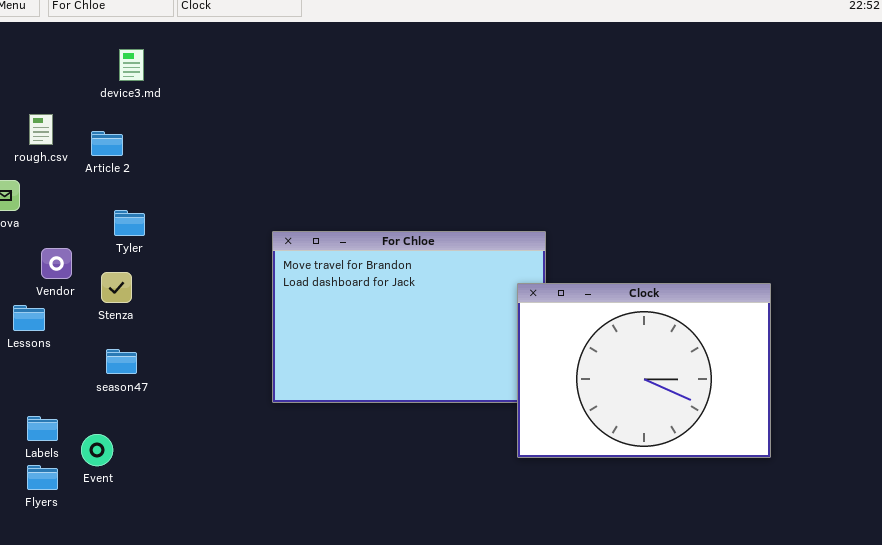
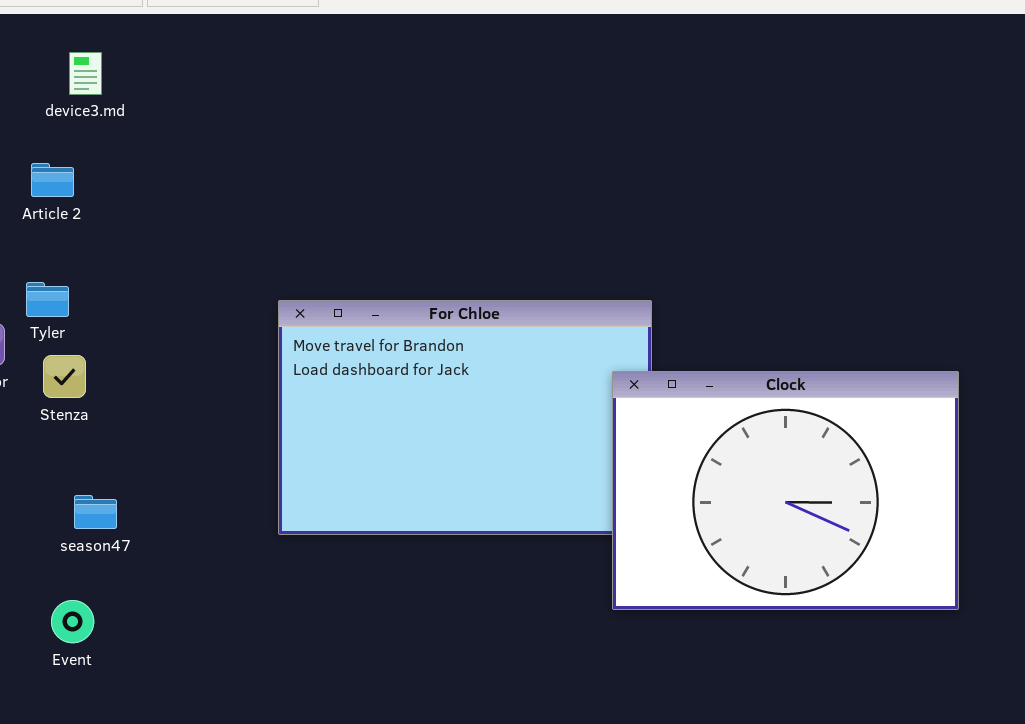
Tyler: [114,210,145,236] -> [26,282,69,317], moved
season47: [106,349,137,374] -> [74,495,117,529], moved
Event: [81,434,113,466] -> [51,600,94,643], moved

